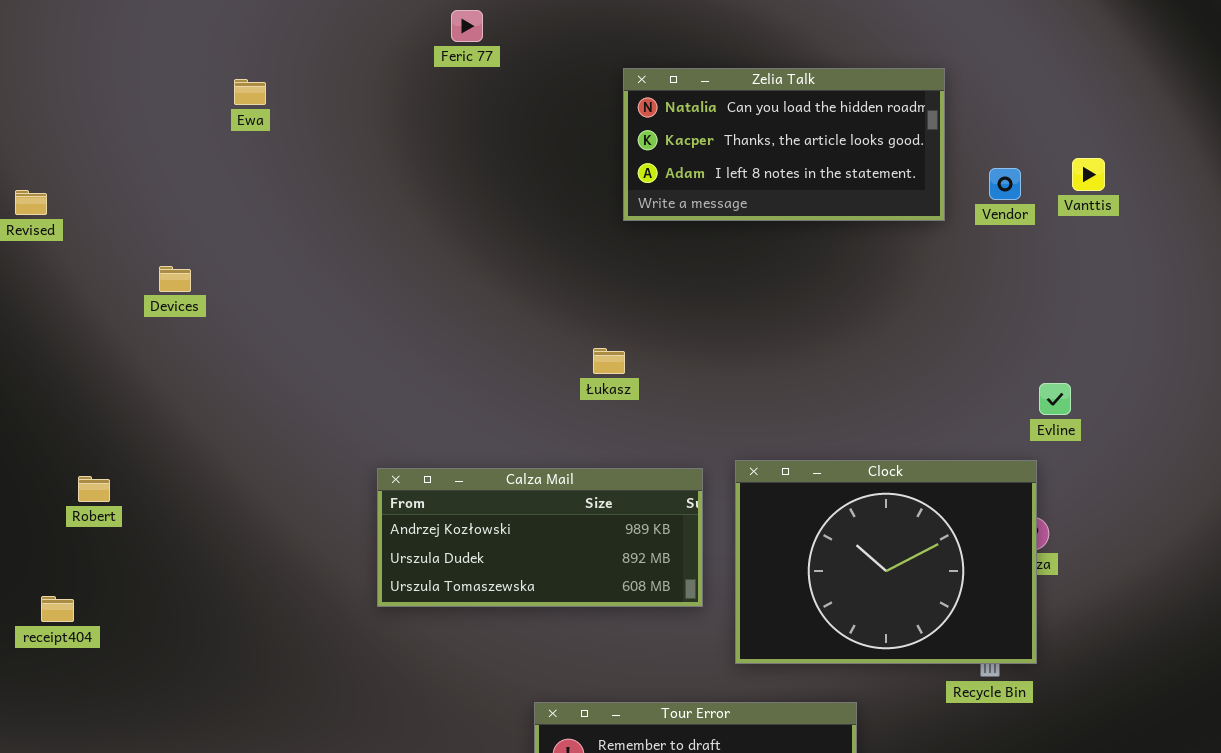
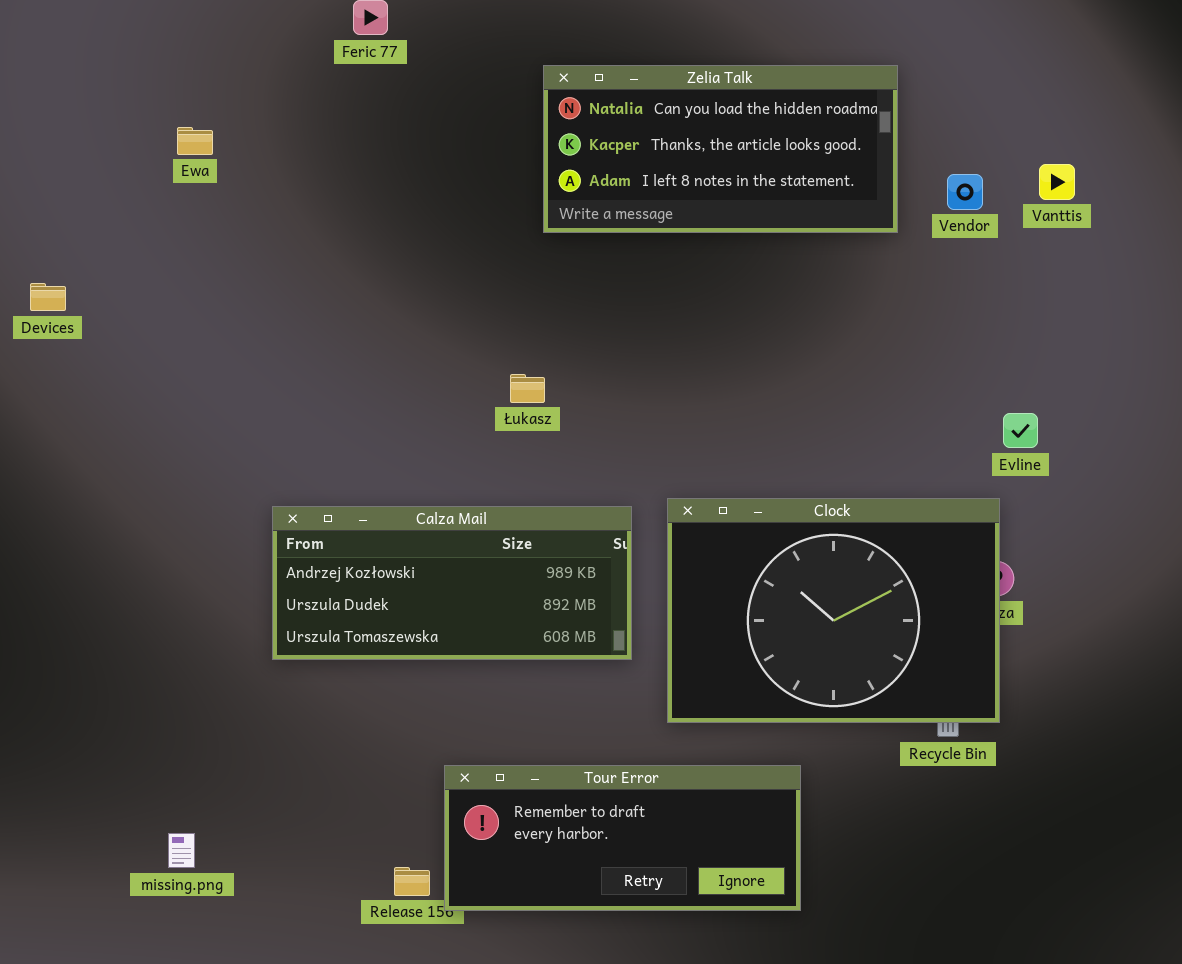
Ewa: [234,79,266,105] -> [177,127,213,155], moved

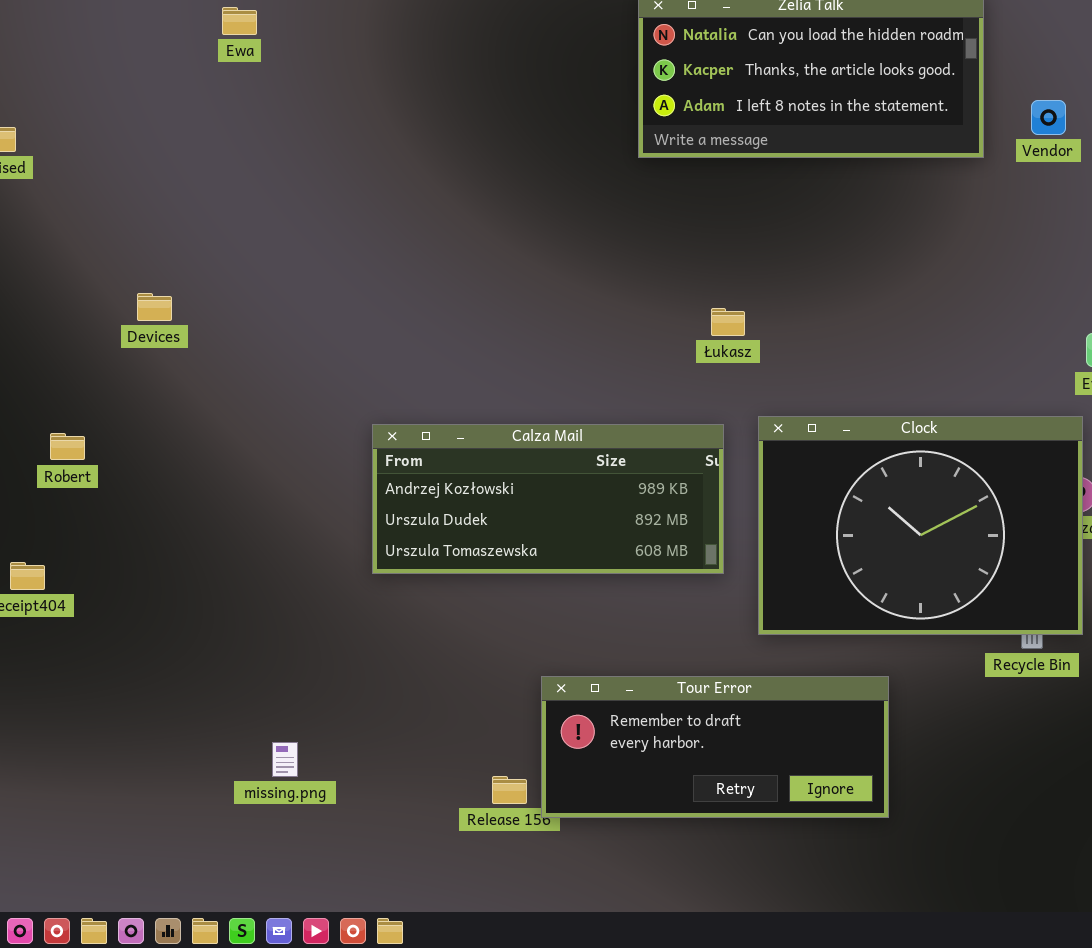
Ewa: [177,127,213,155] -> [222,7,257,35], moved
Devices: [30,283,66,311] -> [137,293,172,321], moved
Łukasz: [510,374,545,403] -> [711,308,745,336], moved

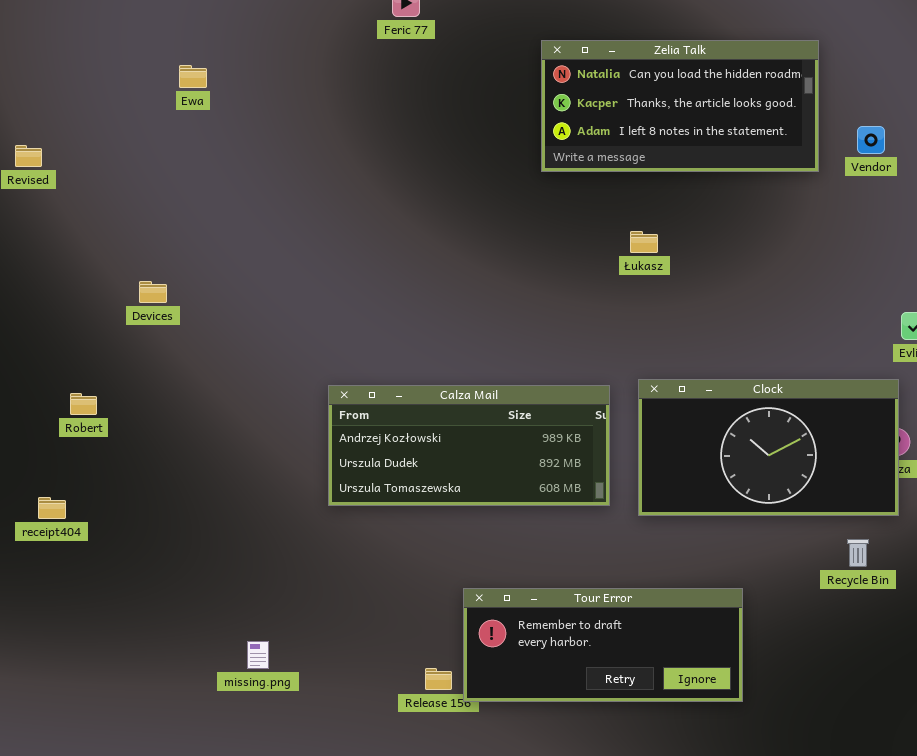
Ewa: [222,7,257,35] -> [179,65,207,88], moved
Łukasz: [711,308,745,336] -> [630,231,658,253], moved
Clock: [758,416,1083,635] -> [638,379,899,516], resized

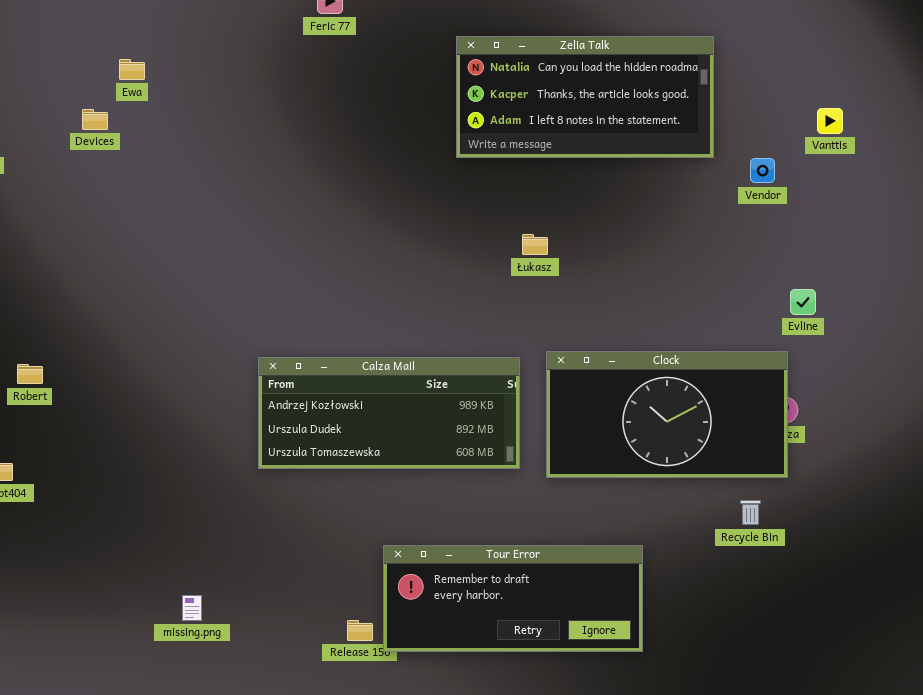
Vendor: [857,126,885,154] -> [750,158,775,183], moved
Łukasz: [630,231,658,253] -> [522,234,548,255], moved
Devices: [139,281,167,303] -> [82,109,108,130], moved

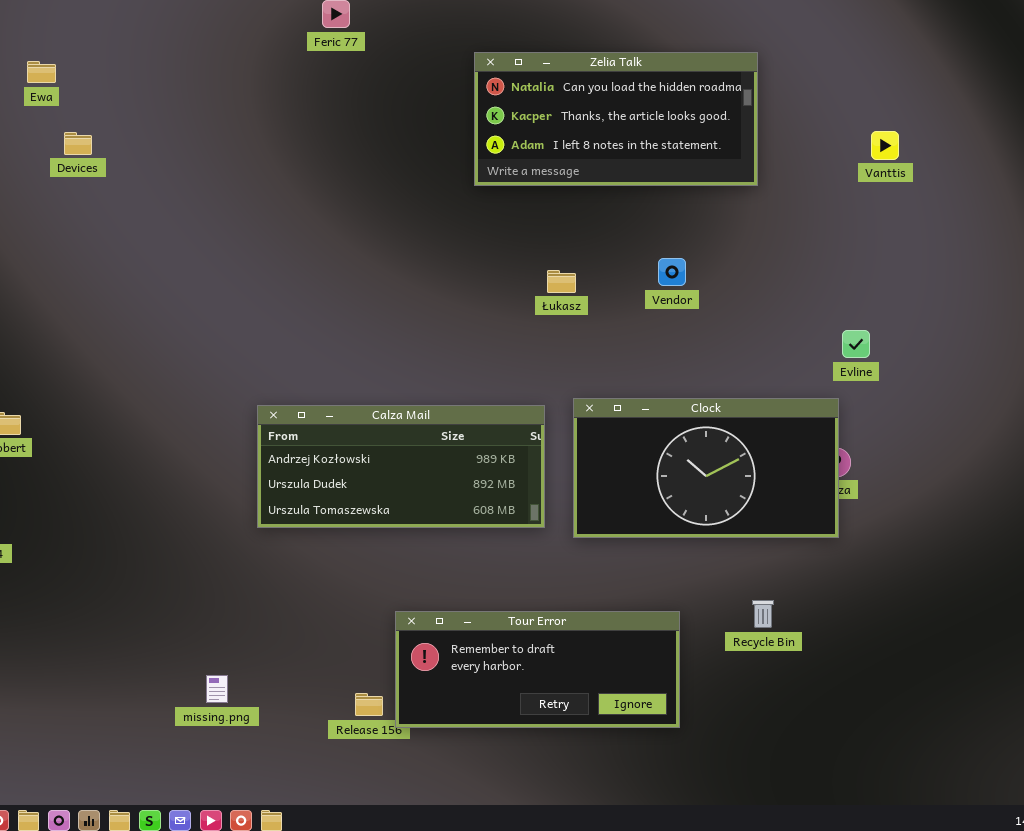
Ewa: [119,59,145,80] -> [27,61,56,83], moved
Vendor: [750,158,775,183] -> [658,258,686,286], moved
Recycle Bin: [740,500,761,525] -> [752,600,774,628], moved
missing.png: [182,595,202,621] -> [206,675,228,703], moved

